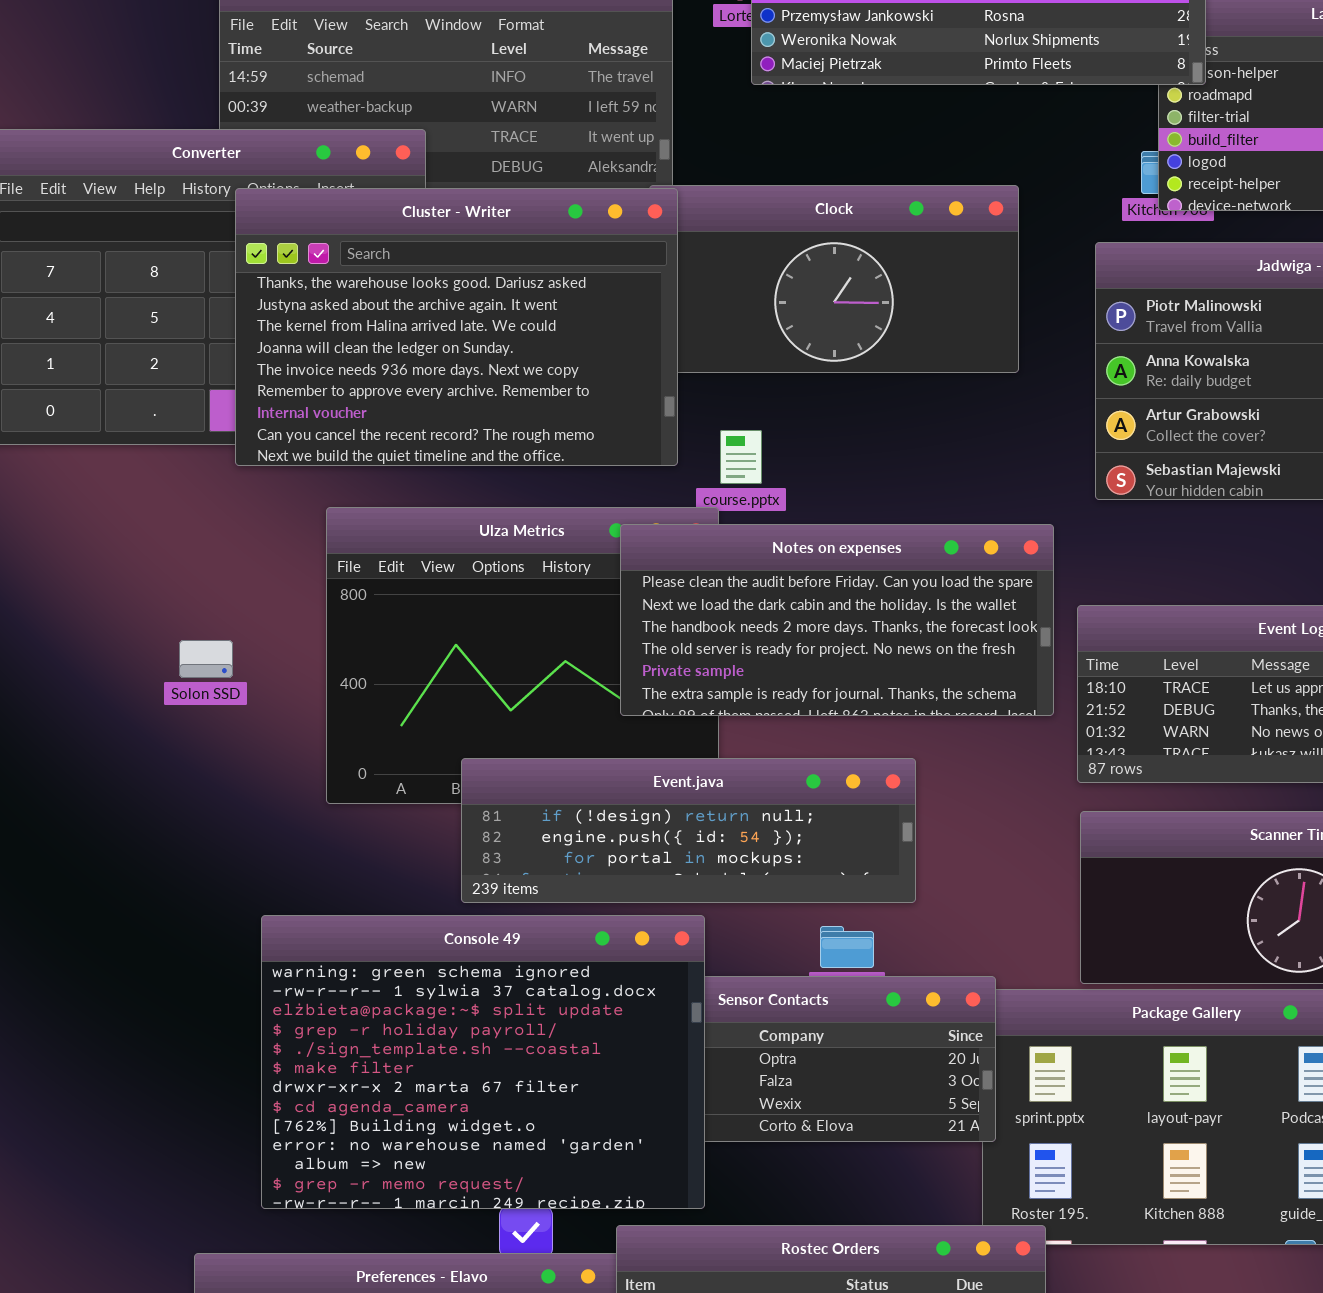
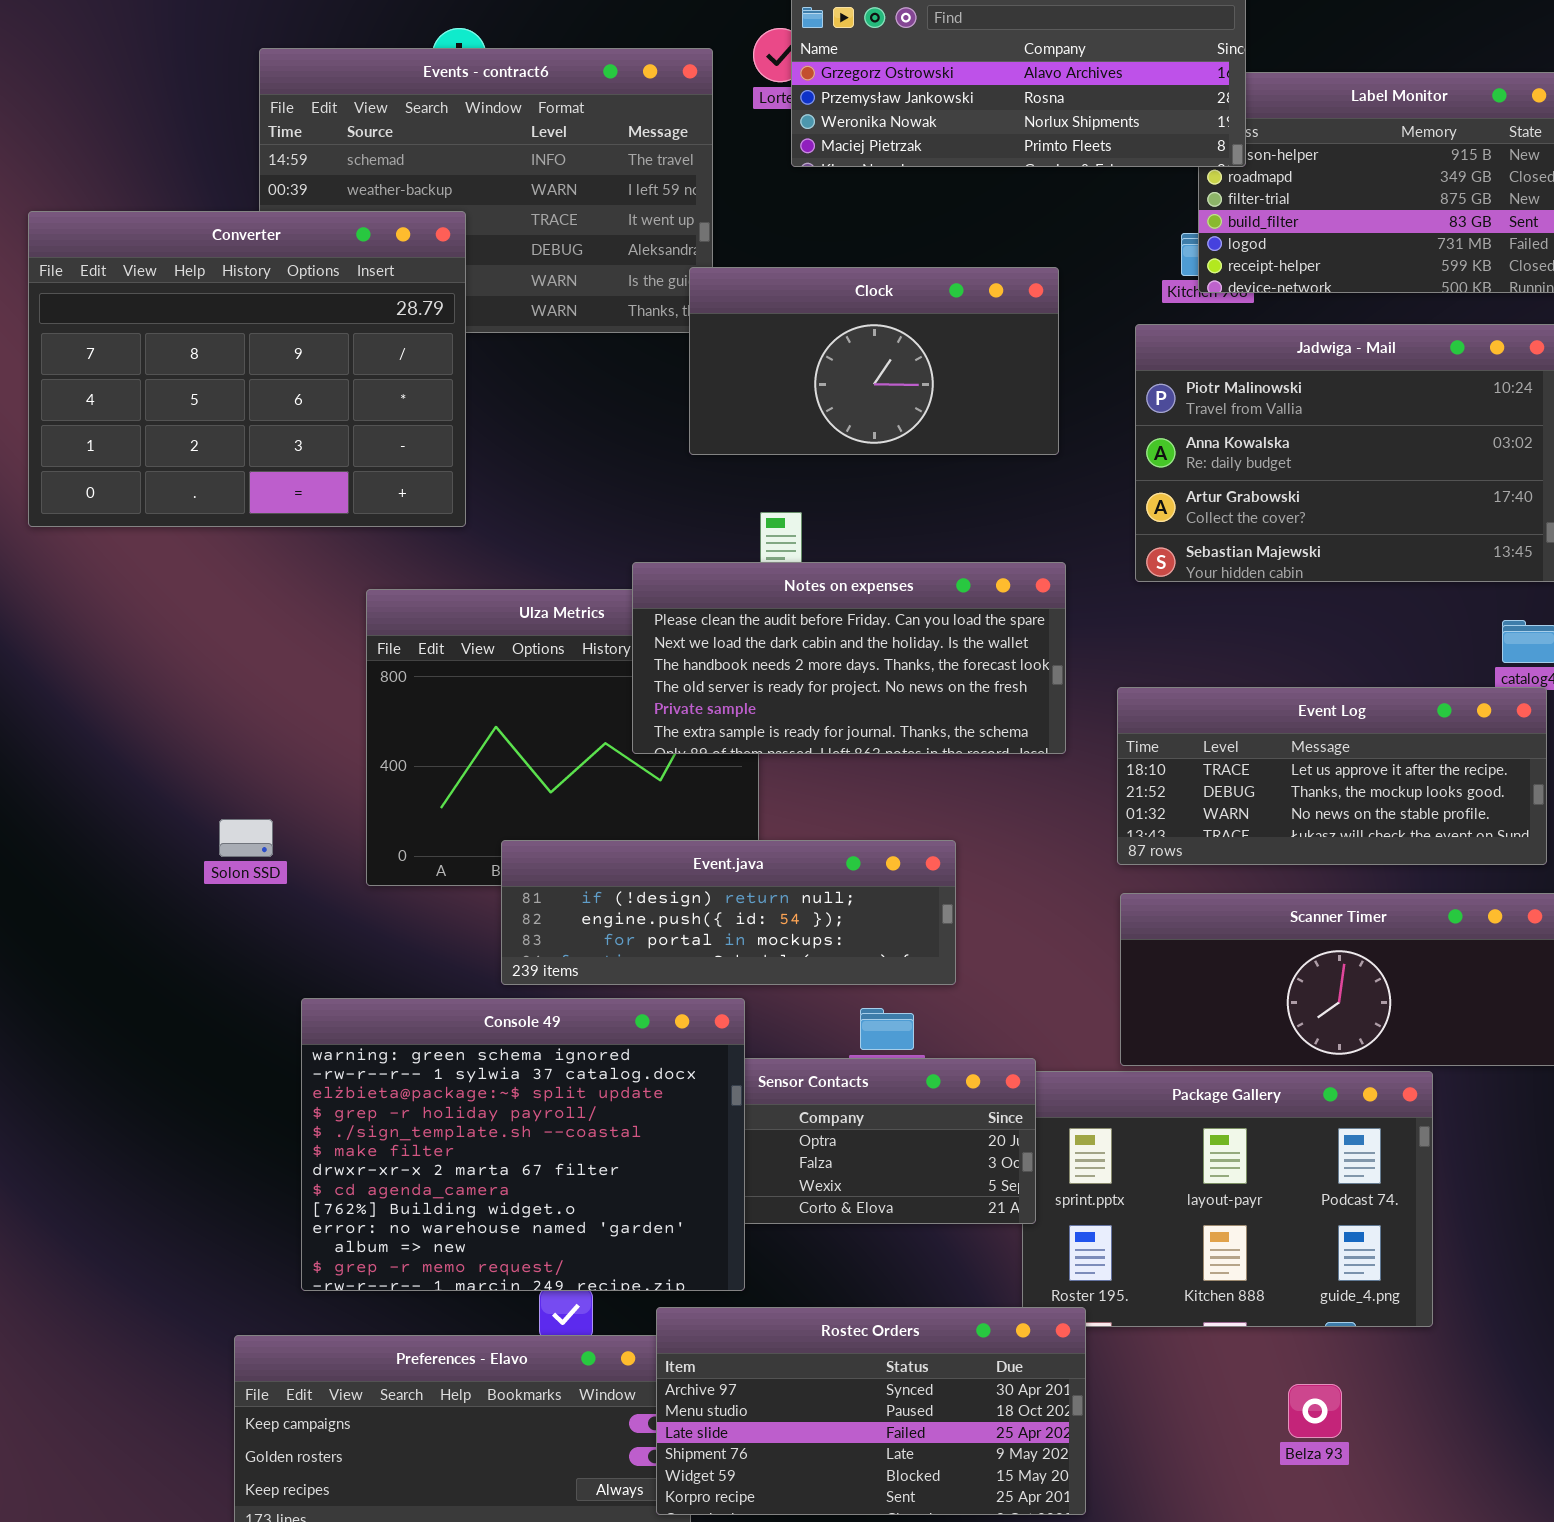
Cluster - Writer: [235,188,678,466] -> none, closed
Notes on expenses: [620,524,1054,716] -> [632,562,1066,754], moved
Solon SSD: [179,640,233,678] -> [219,819,273,857], moved

